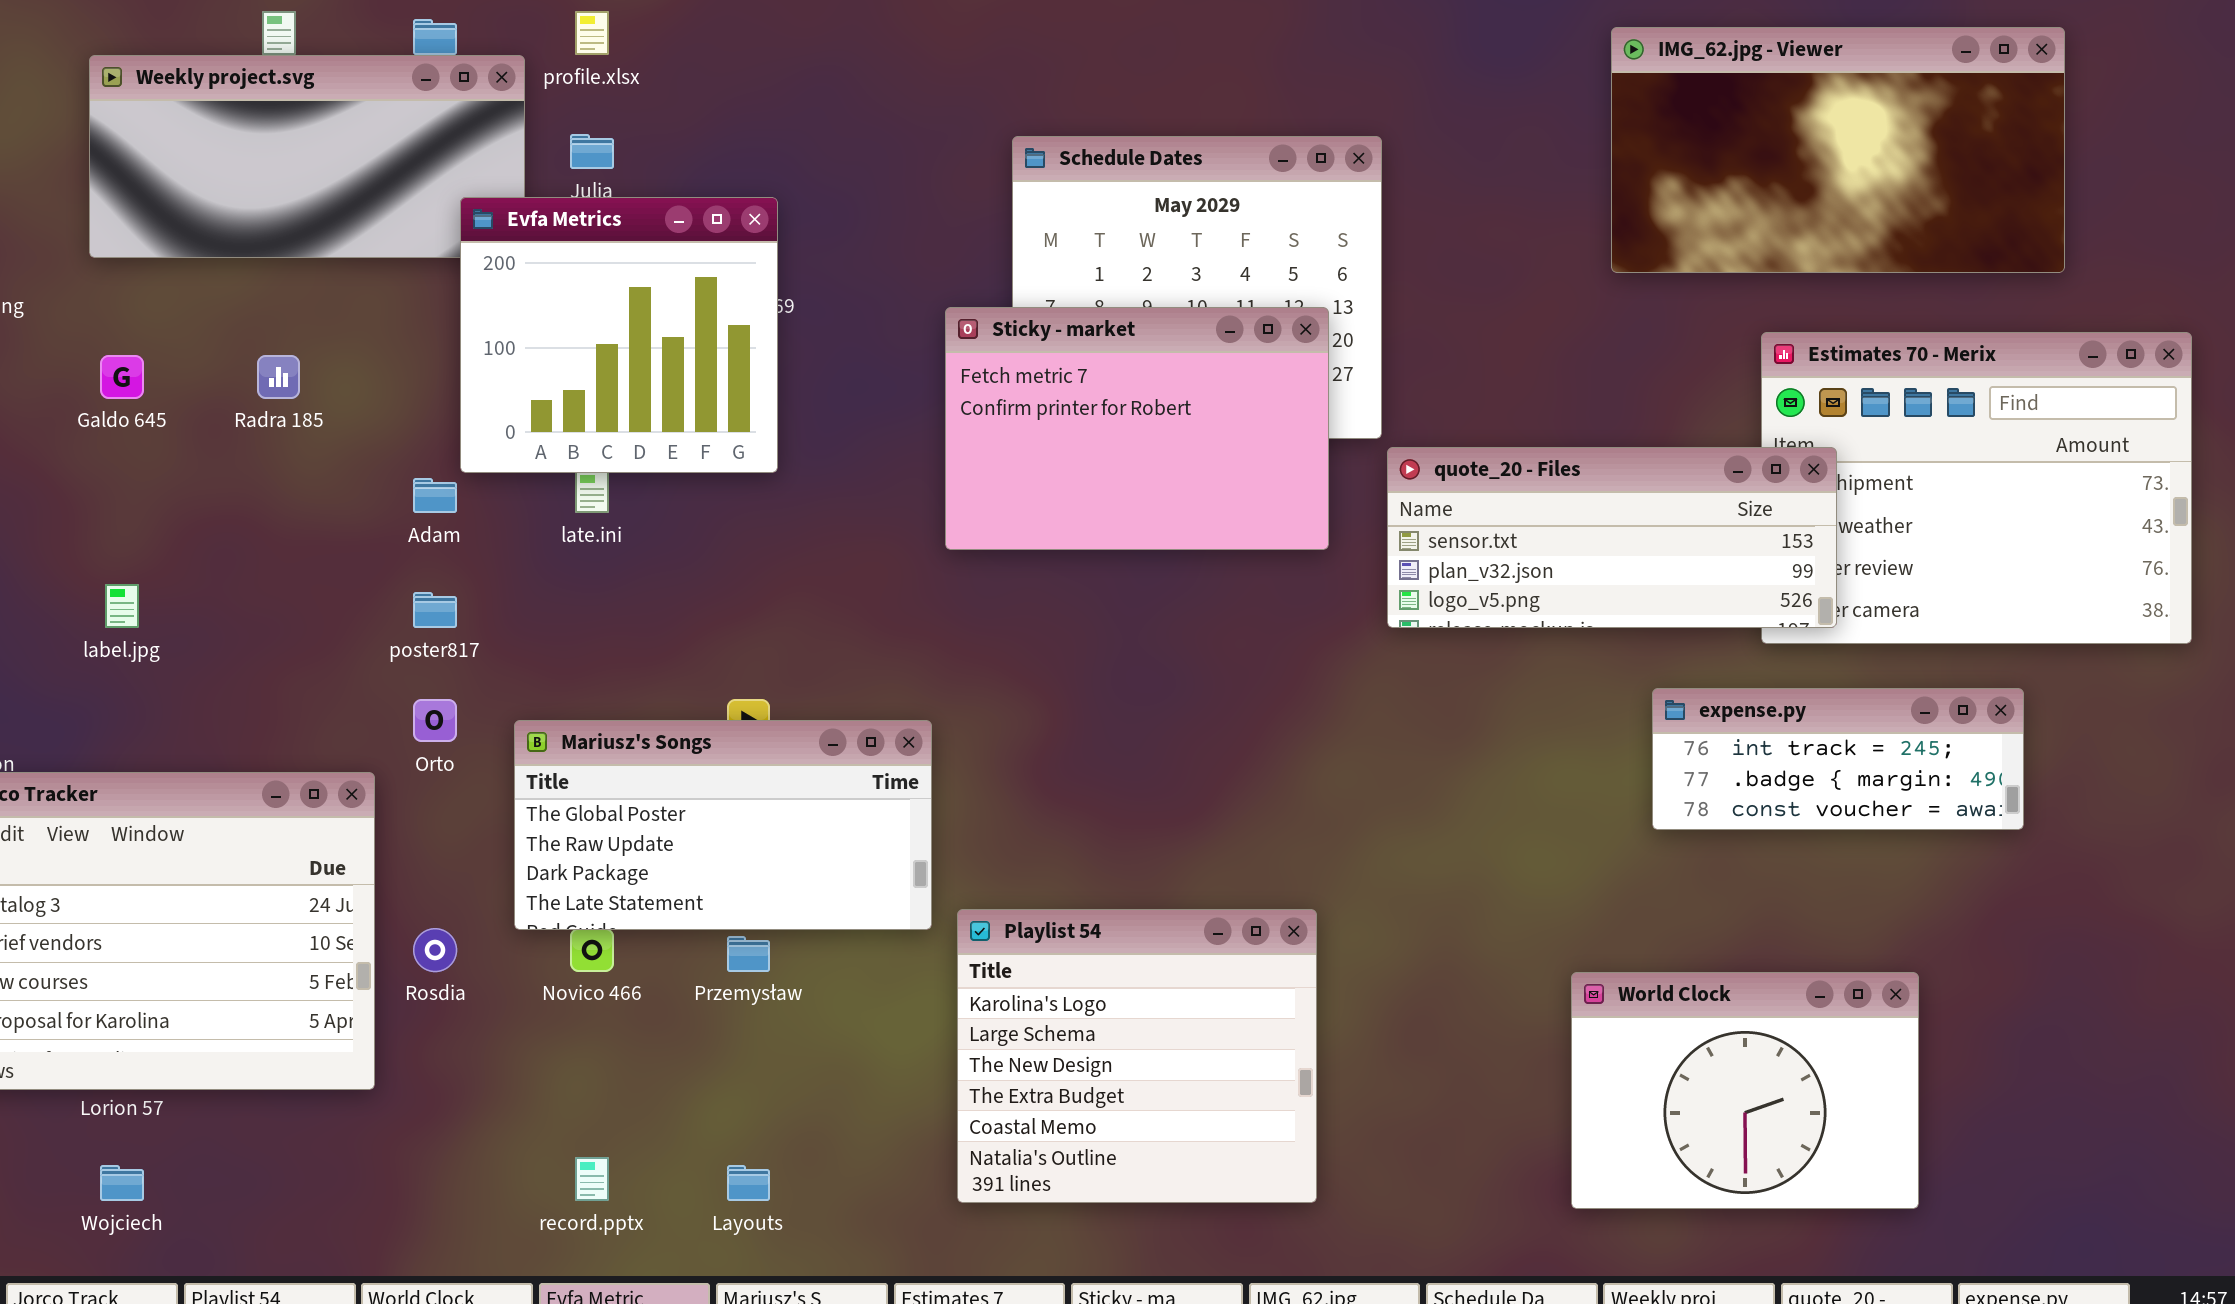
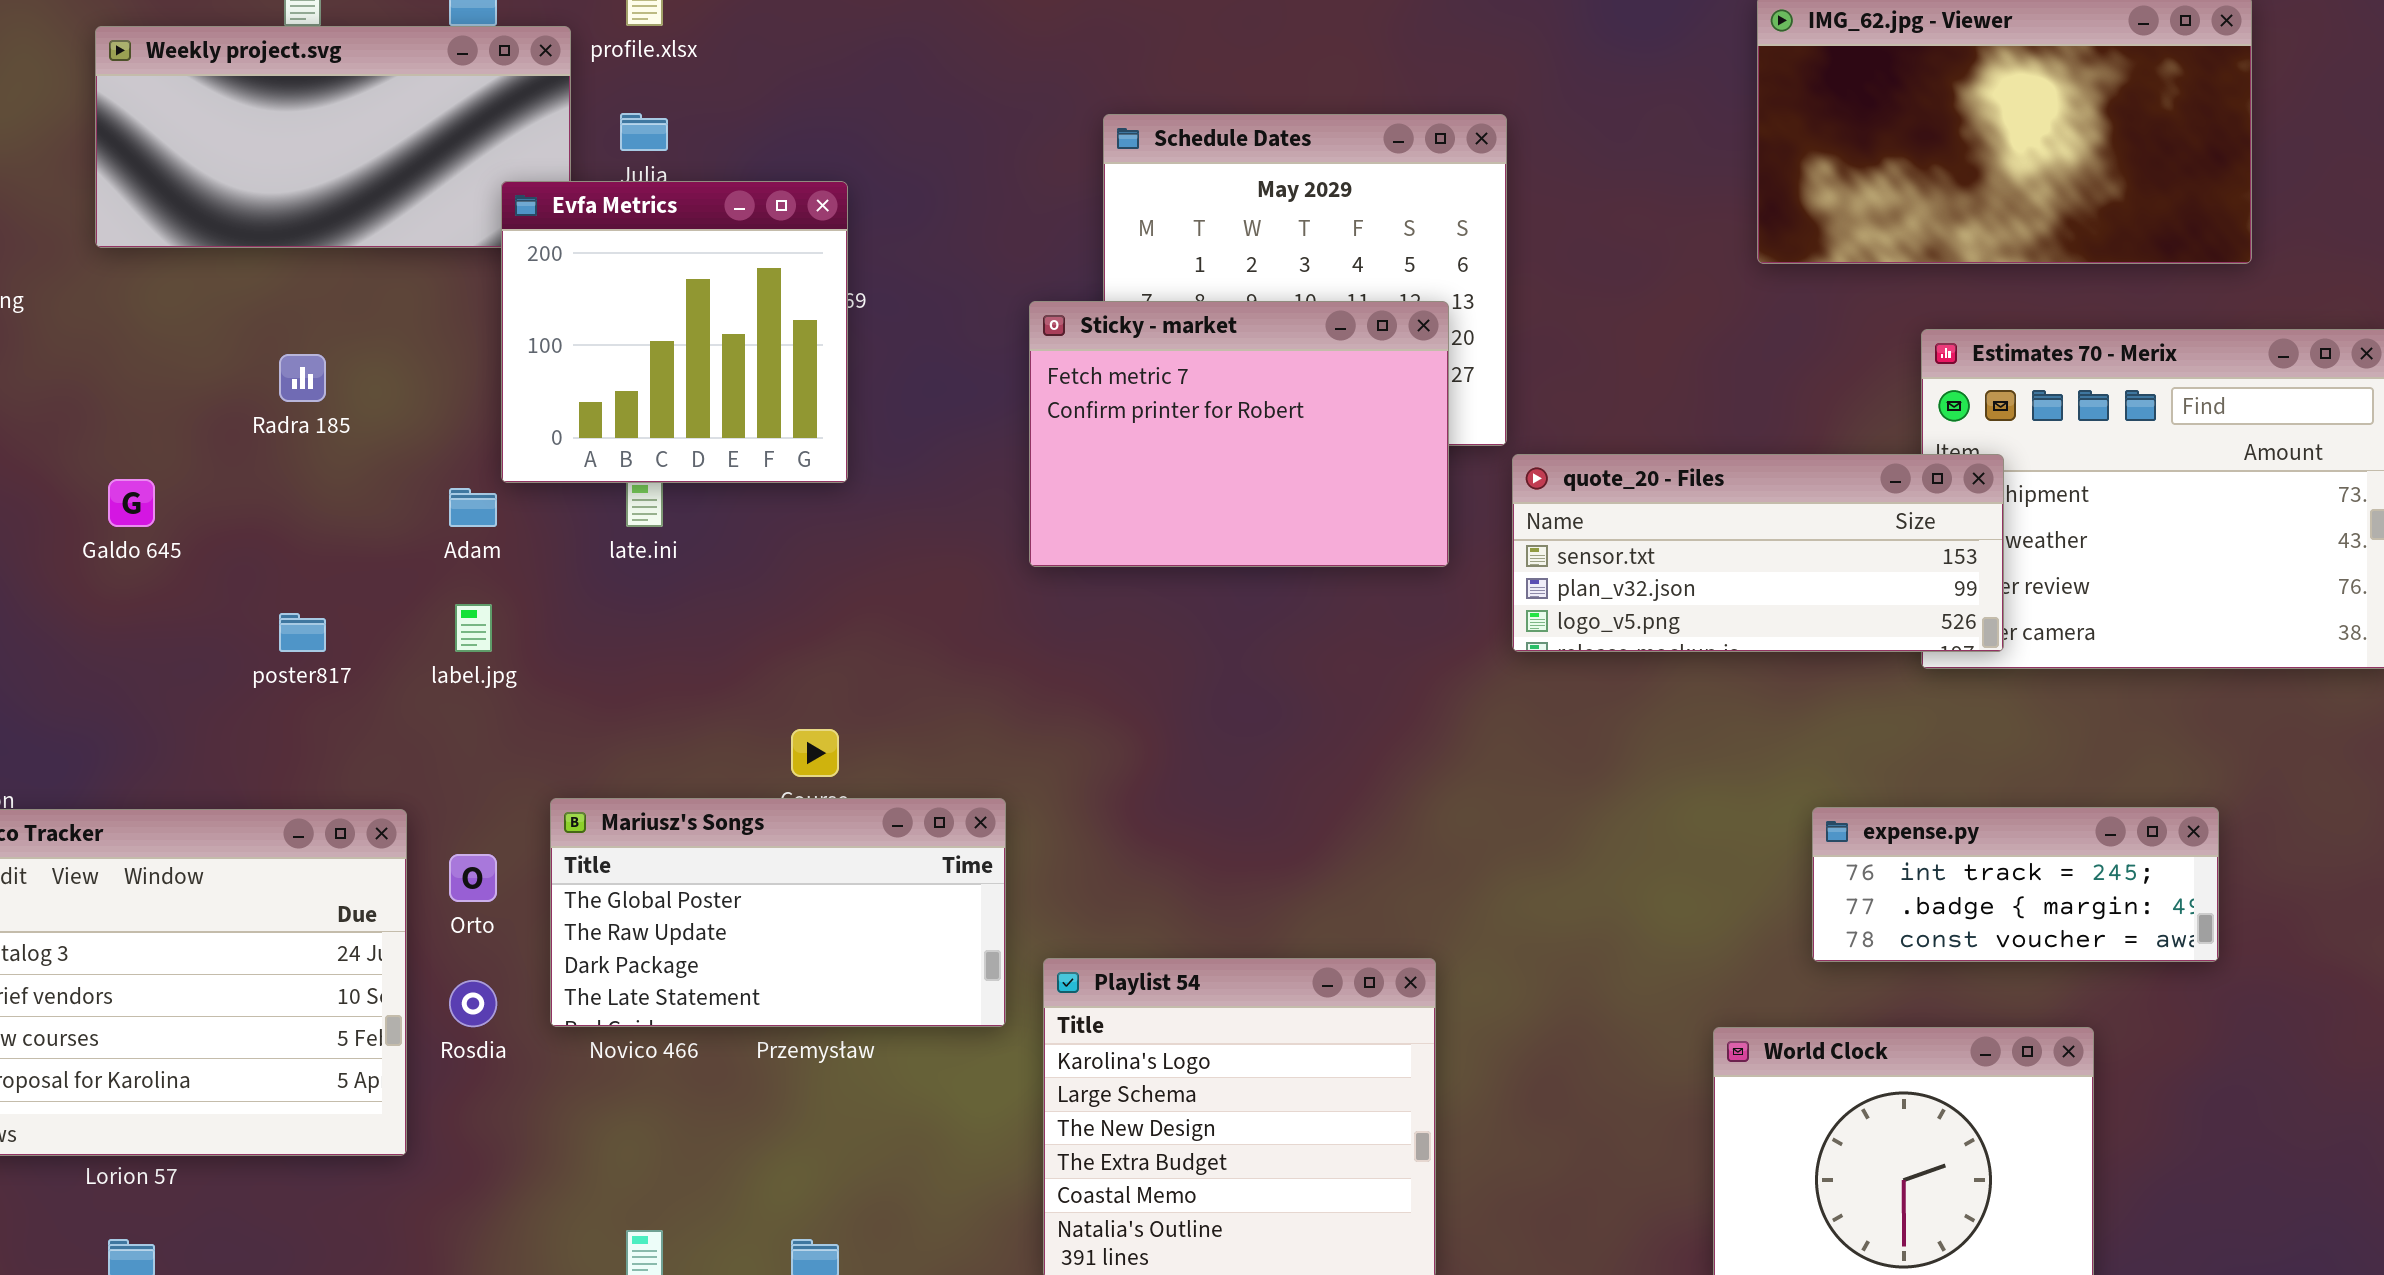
Galdo 645: [100,355,144,399] -> [108,479,155,527], moved
label.jpg: [105,584,139,628] -> [455,604,492,652], moved
poster817: [413,592,457,628] -> [279,613,326,652], moved
expense.py: [1652,688,2024,830] -> [1812,807,2219,962], moved
Orto: [413,699,457,742] -> [449,854,497,902], moved
Mariusz's Songs: [514,720,932,930] -> [550,798,1006,1027], moved

